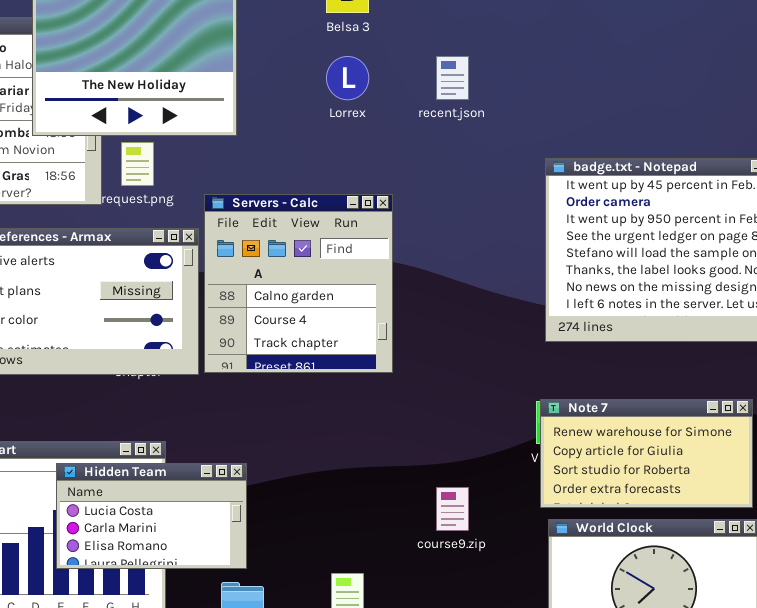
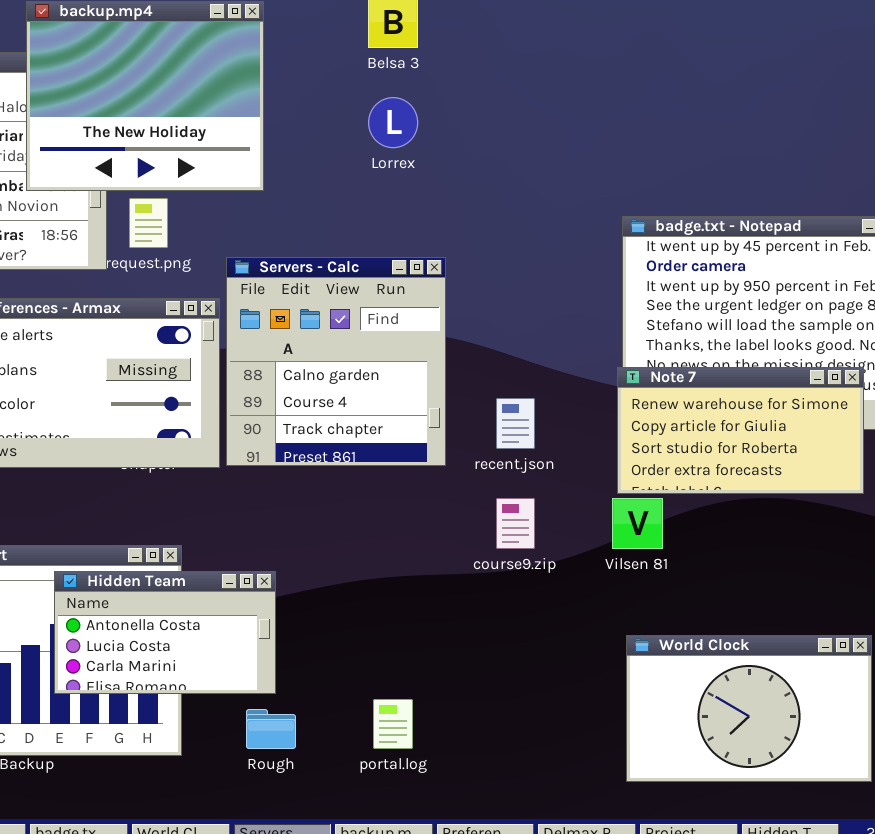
recent.json: [436,56,469,100] -> [496,398,535,449], moved
Note 7: [540,399,753,508] -> [617,367,864,494], moved
Hidden Team: [56,463,247,569] -> [54,571,276,694], scrolled up 1 row
course9.zip: [436,487,469,531] -> [496,498,535,549], moved

